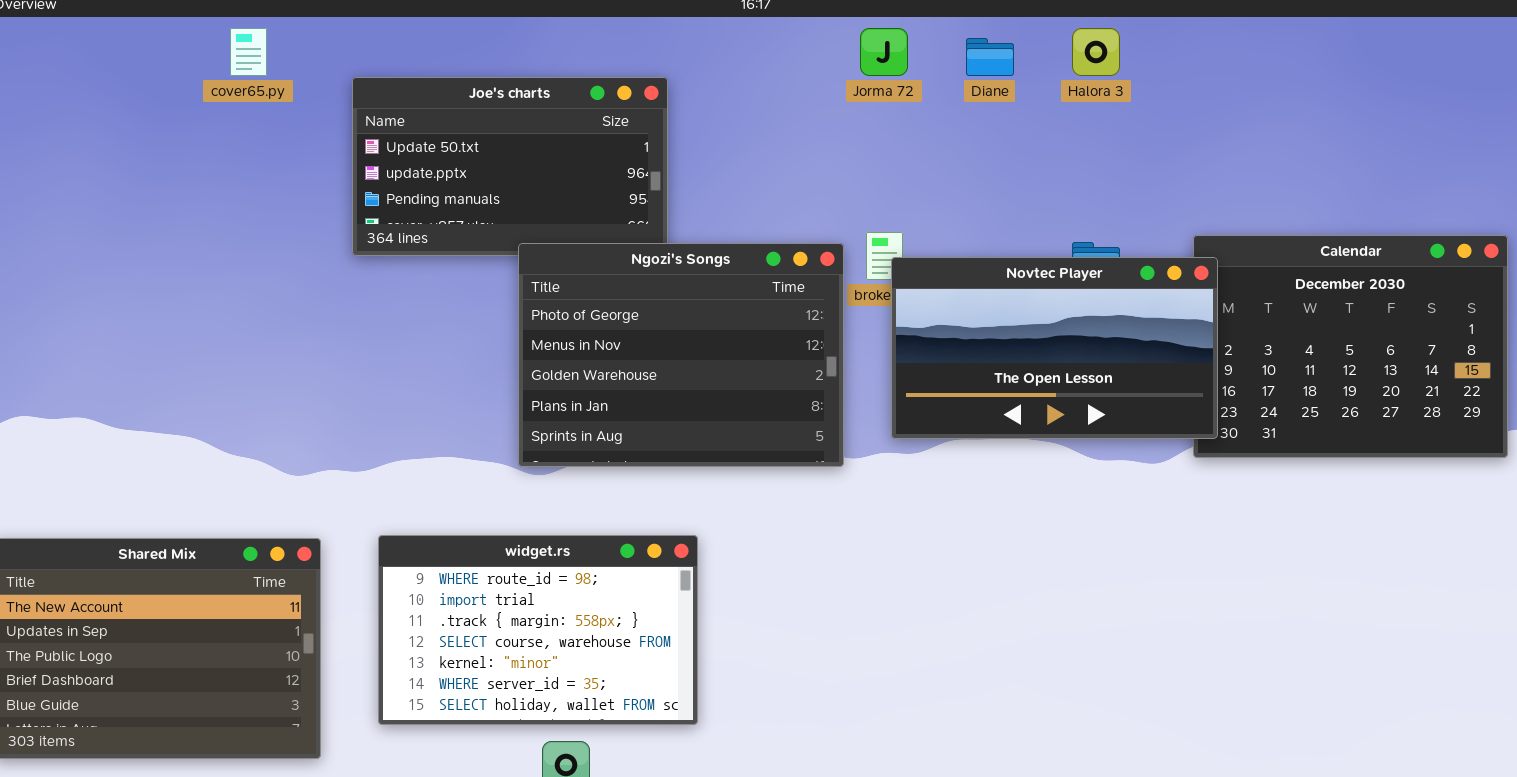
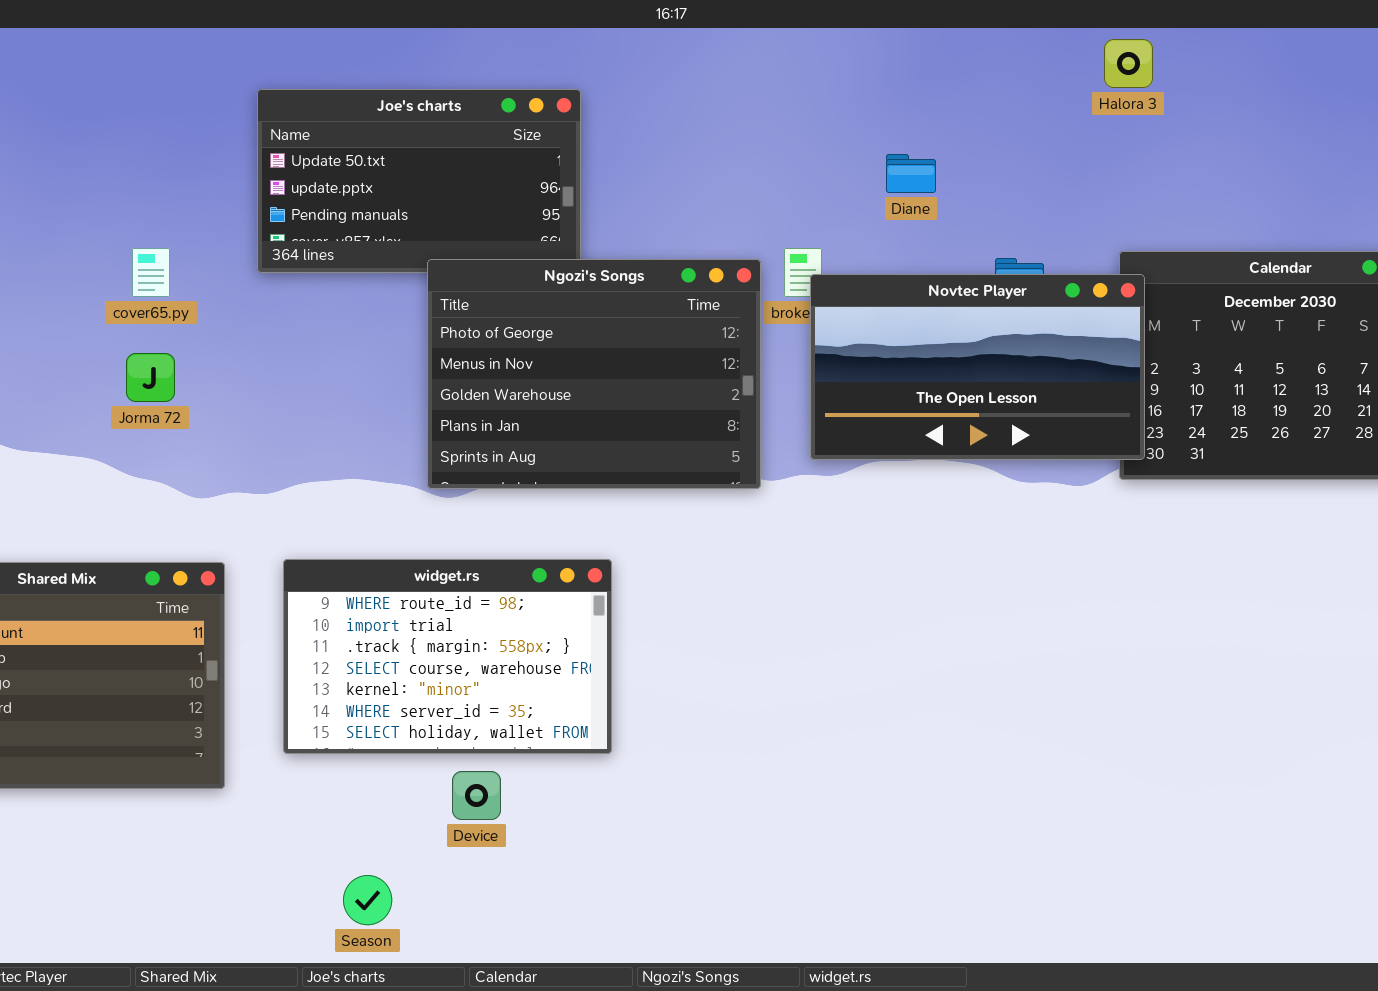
cover65.py: [230,28,267,76] -> [132,248,170,297], moved
Jorma 72: [860,28,908,76] -> [126,353,175,402], moved
Halora 3: [1072,28,1120,76] -> [1104,39,1153,88], moved
Diane: [966,38,1014,76] -> [886,154,936,193], moved

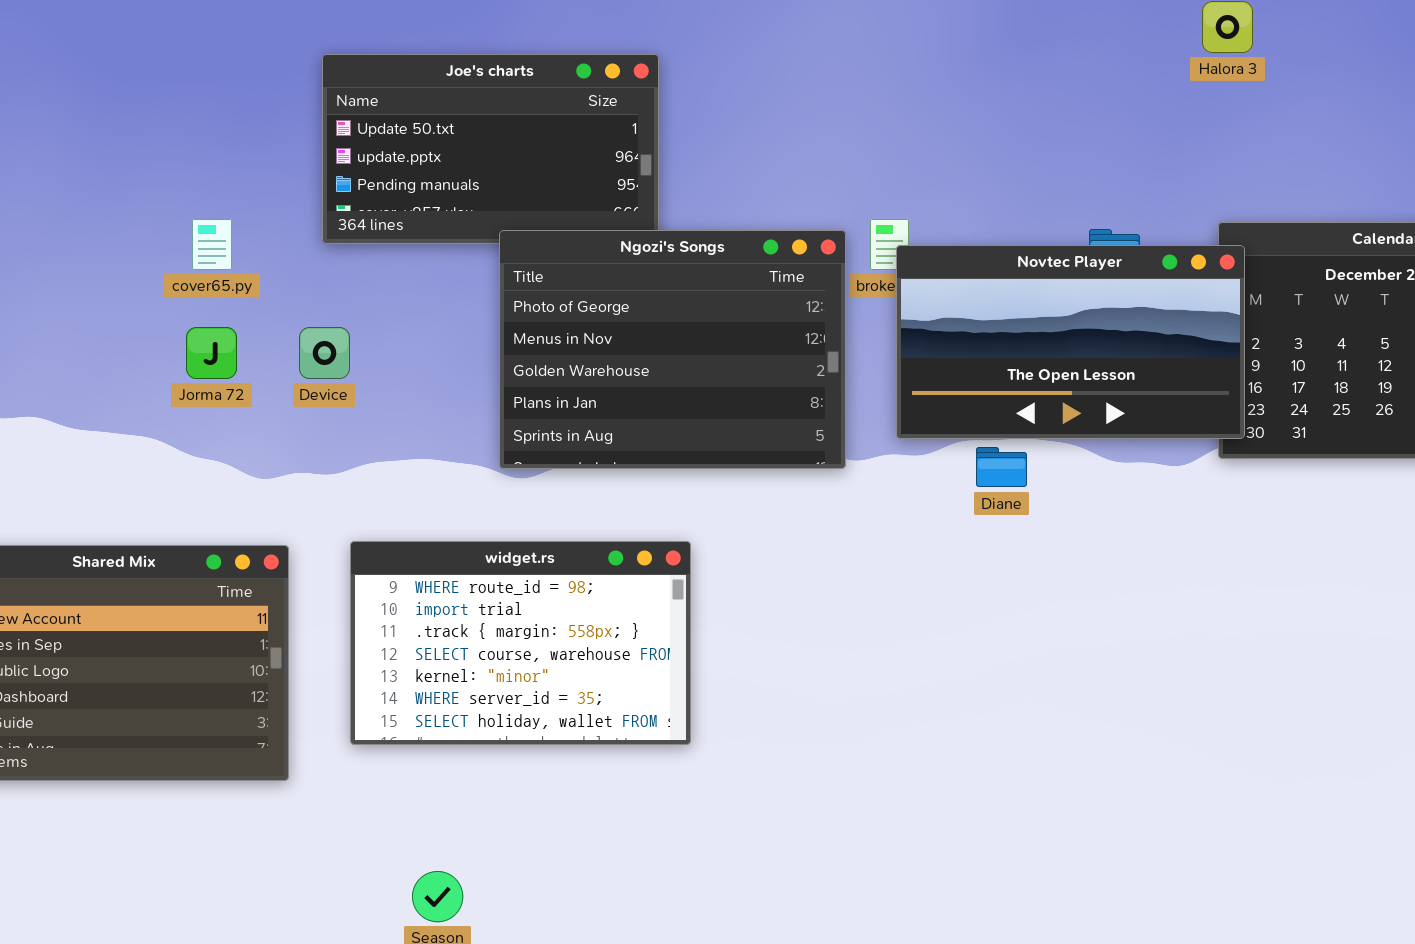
Diane: [886,154,936,193] -> [976,447,1027,487], moved
Device: [452,771,501,820] -> [299,327,350,379], moved

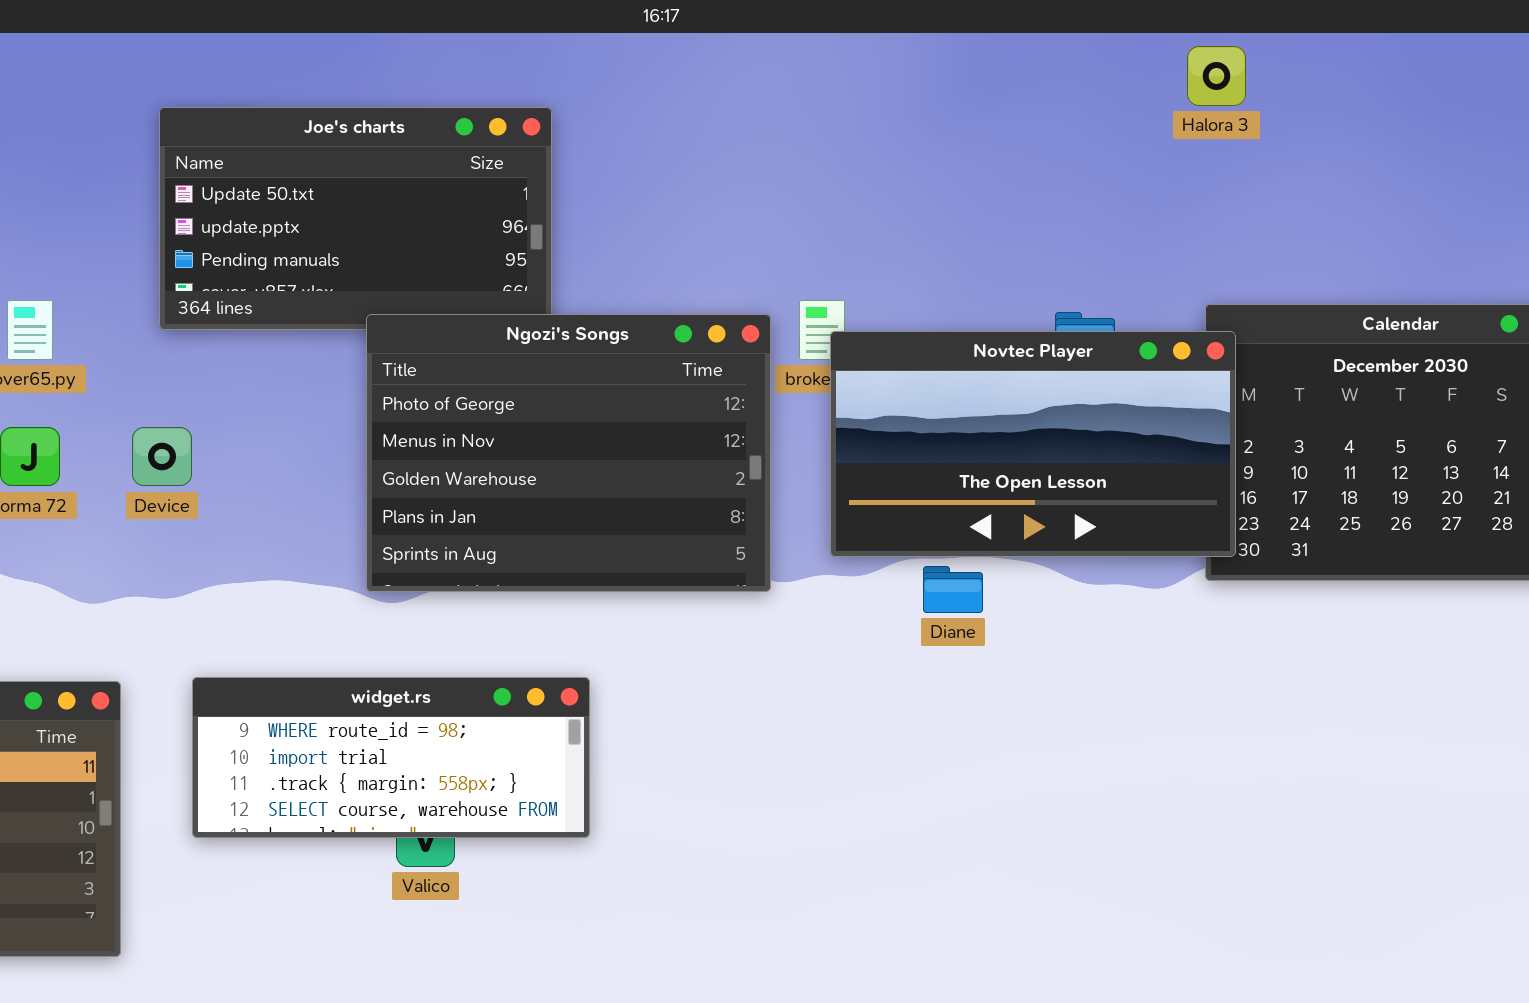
widget.rs: [350,541,691,745] -> [192,677,590,838], resized

